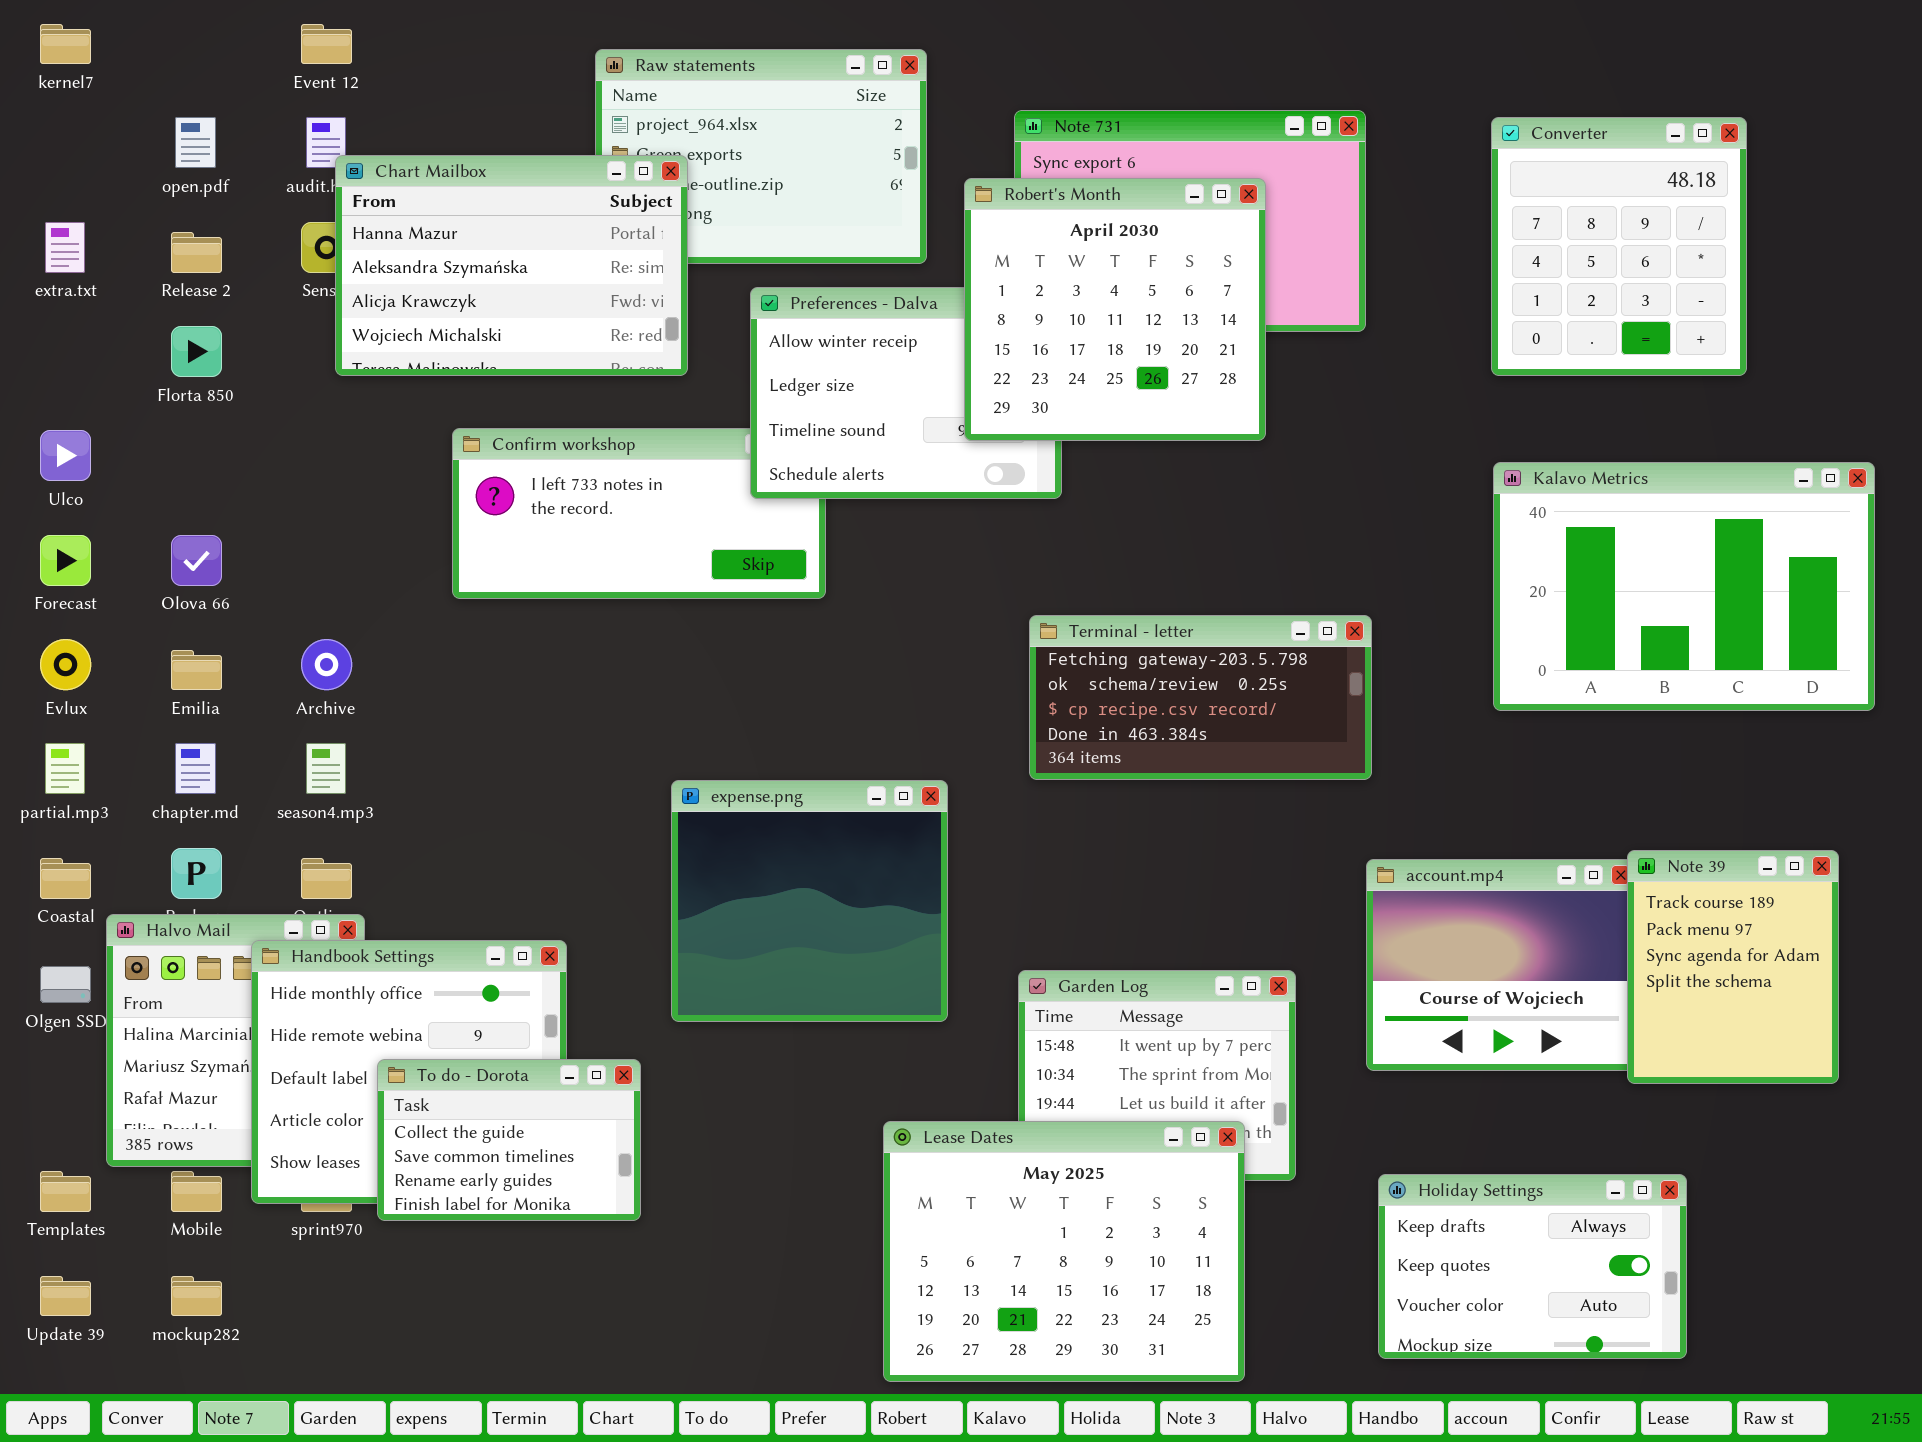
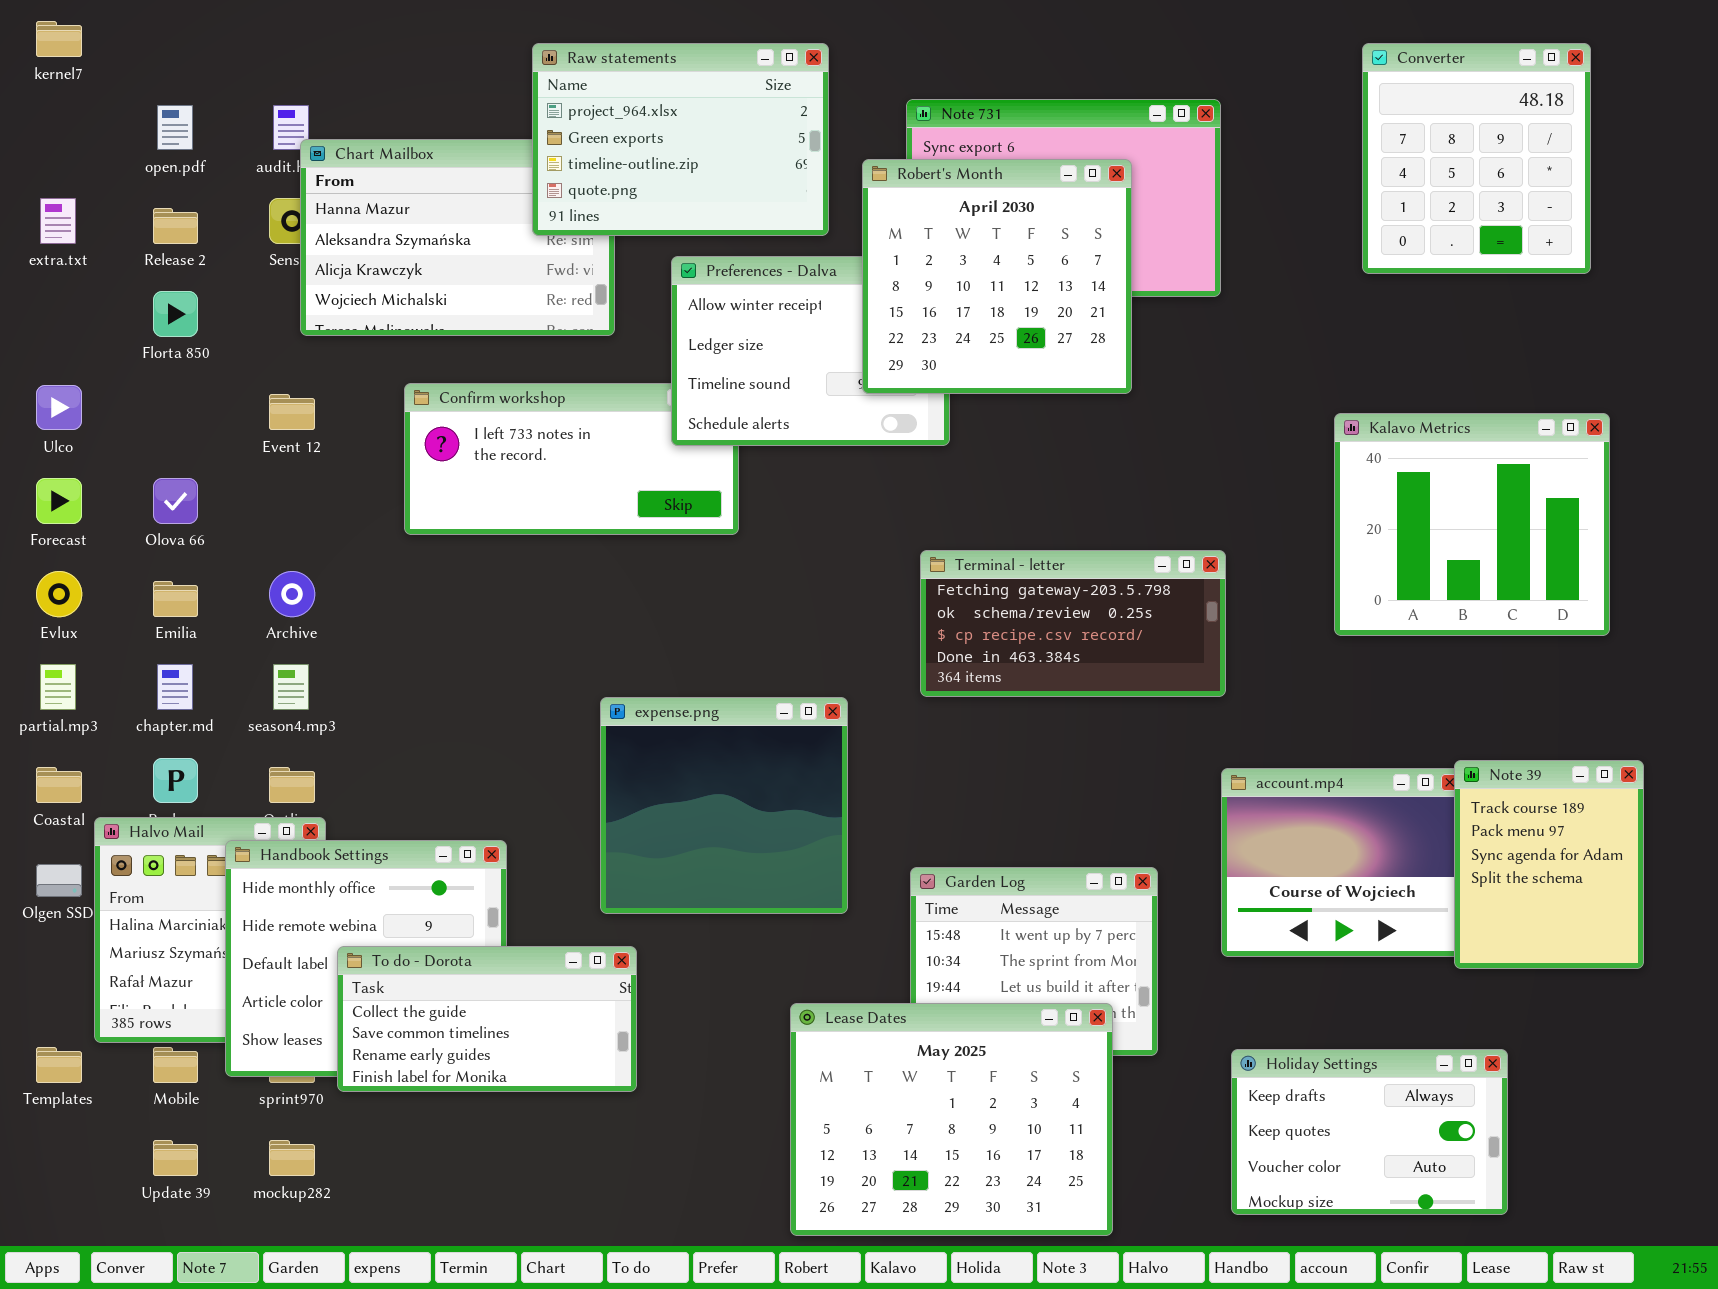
Event 12: [301,24,352,64] -> [269,394,315,430], moved
Raw statements: [595,49,927,264] -> [532,43,829,236], raised
Converter: [1491,117,1747,376] -> [1362,43,1591,274], moved
Kalavo Metrics: [1493,462,1875,711] -> [1334,413,1610,636], resized
To do - Dorota: [377,1059,641,1221] -> [337,946,637,1092], resized
Update 39: [40,1276,91,1316] -> [153,1140,198,1176], moved
mockup282: [171,1276,222,1316] -> [269,1140,315,1176], moved

